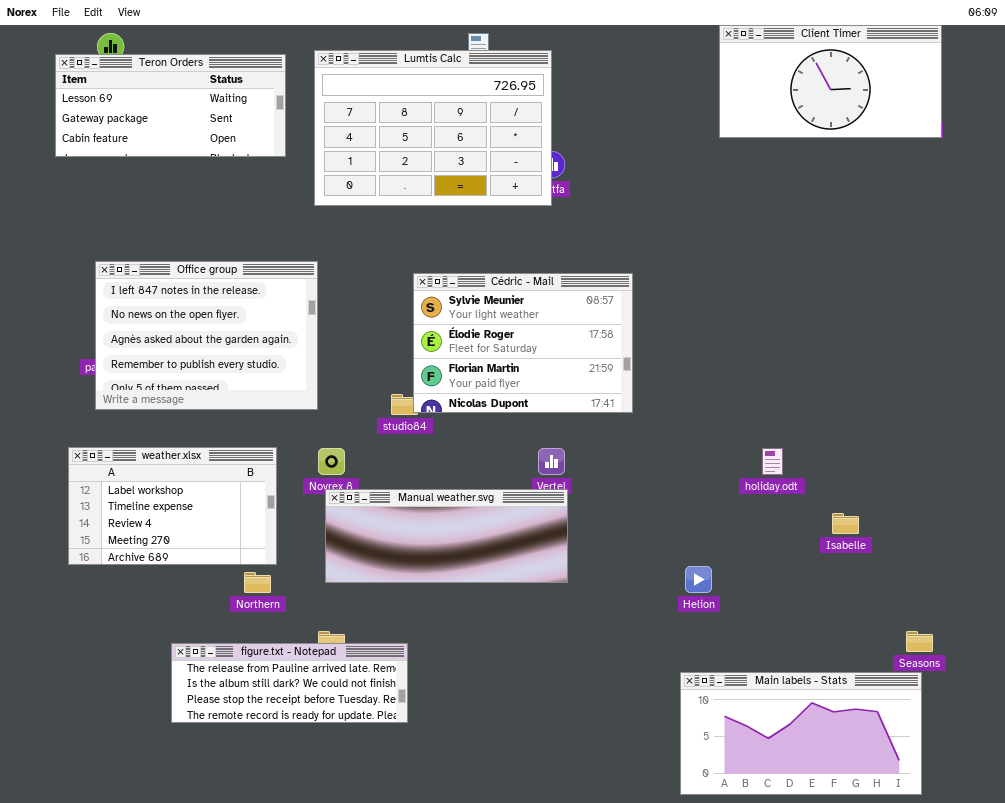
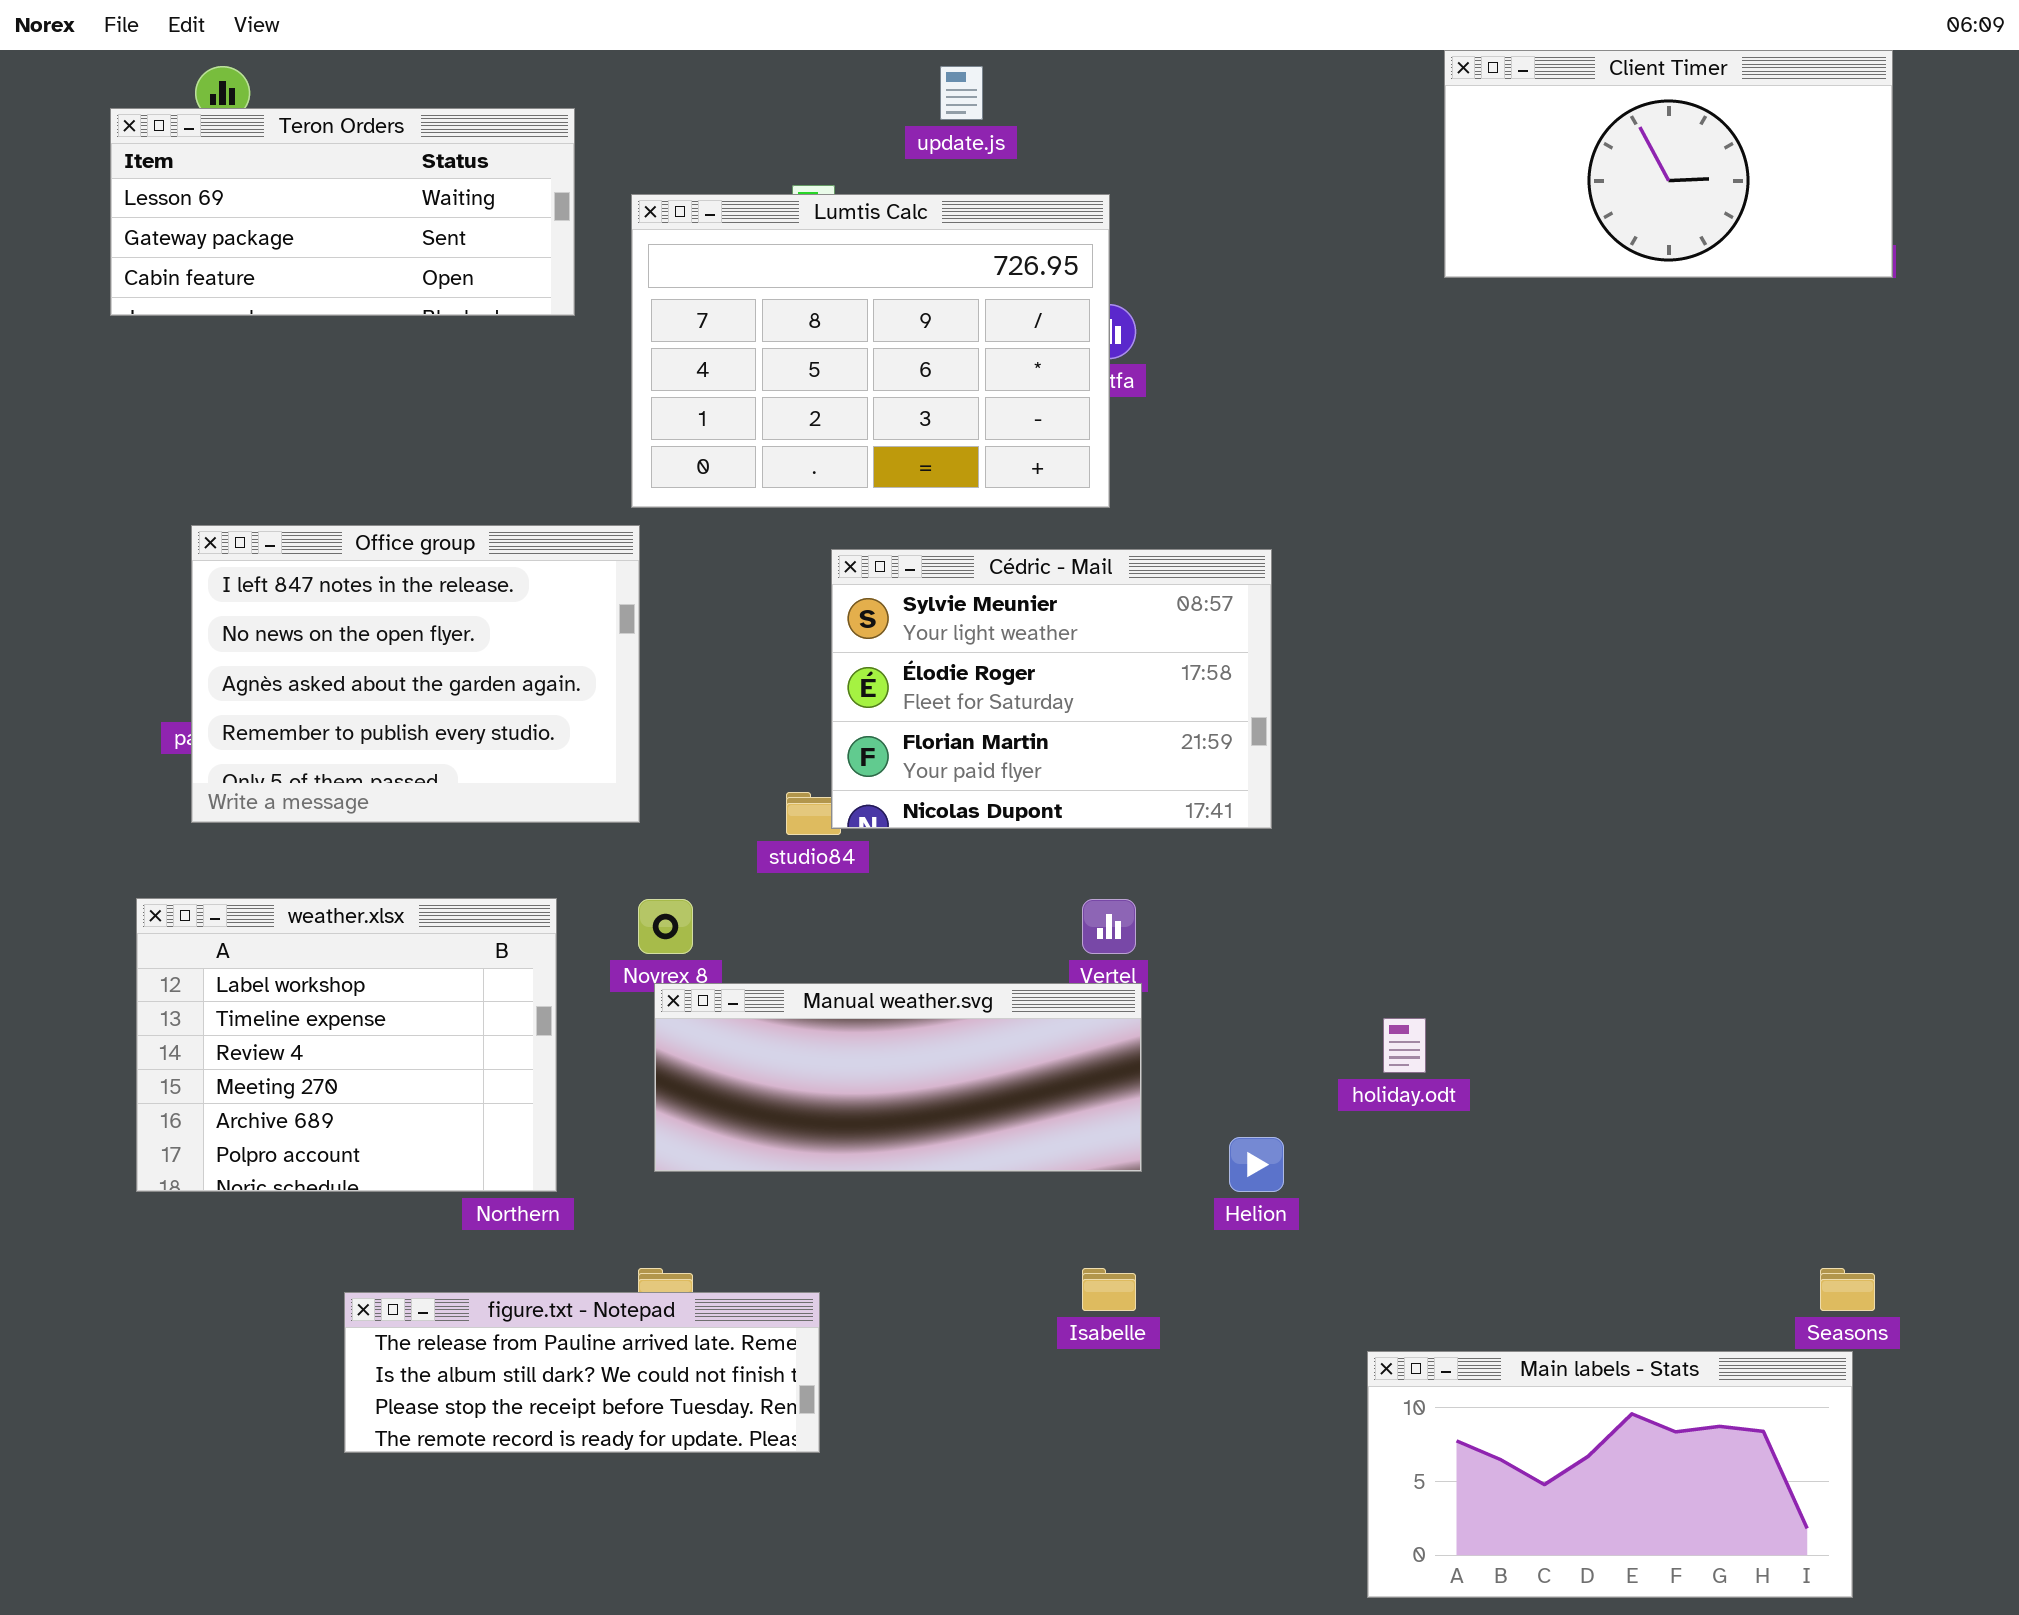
Lumtis Calc: [314,50,552,206] -> [631,194,1110,508], moved
weather.xlsx: [68,447,277,565] -> [136,898,557,1192], resized
holiday.odt: [762,448,783,475] -> [1383,1018,1426,1073], moved
Isabelle: [832,513,859,534] -> [1082,1268,1136,1311], moved
Helion: [685,566,712,593] -> [1229,1137,1284,1192], moved

